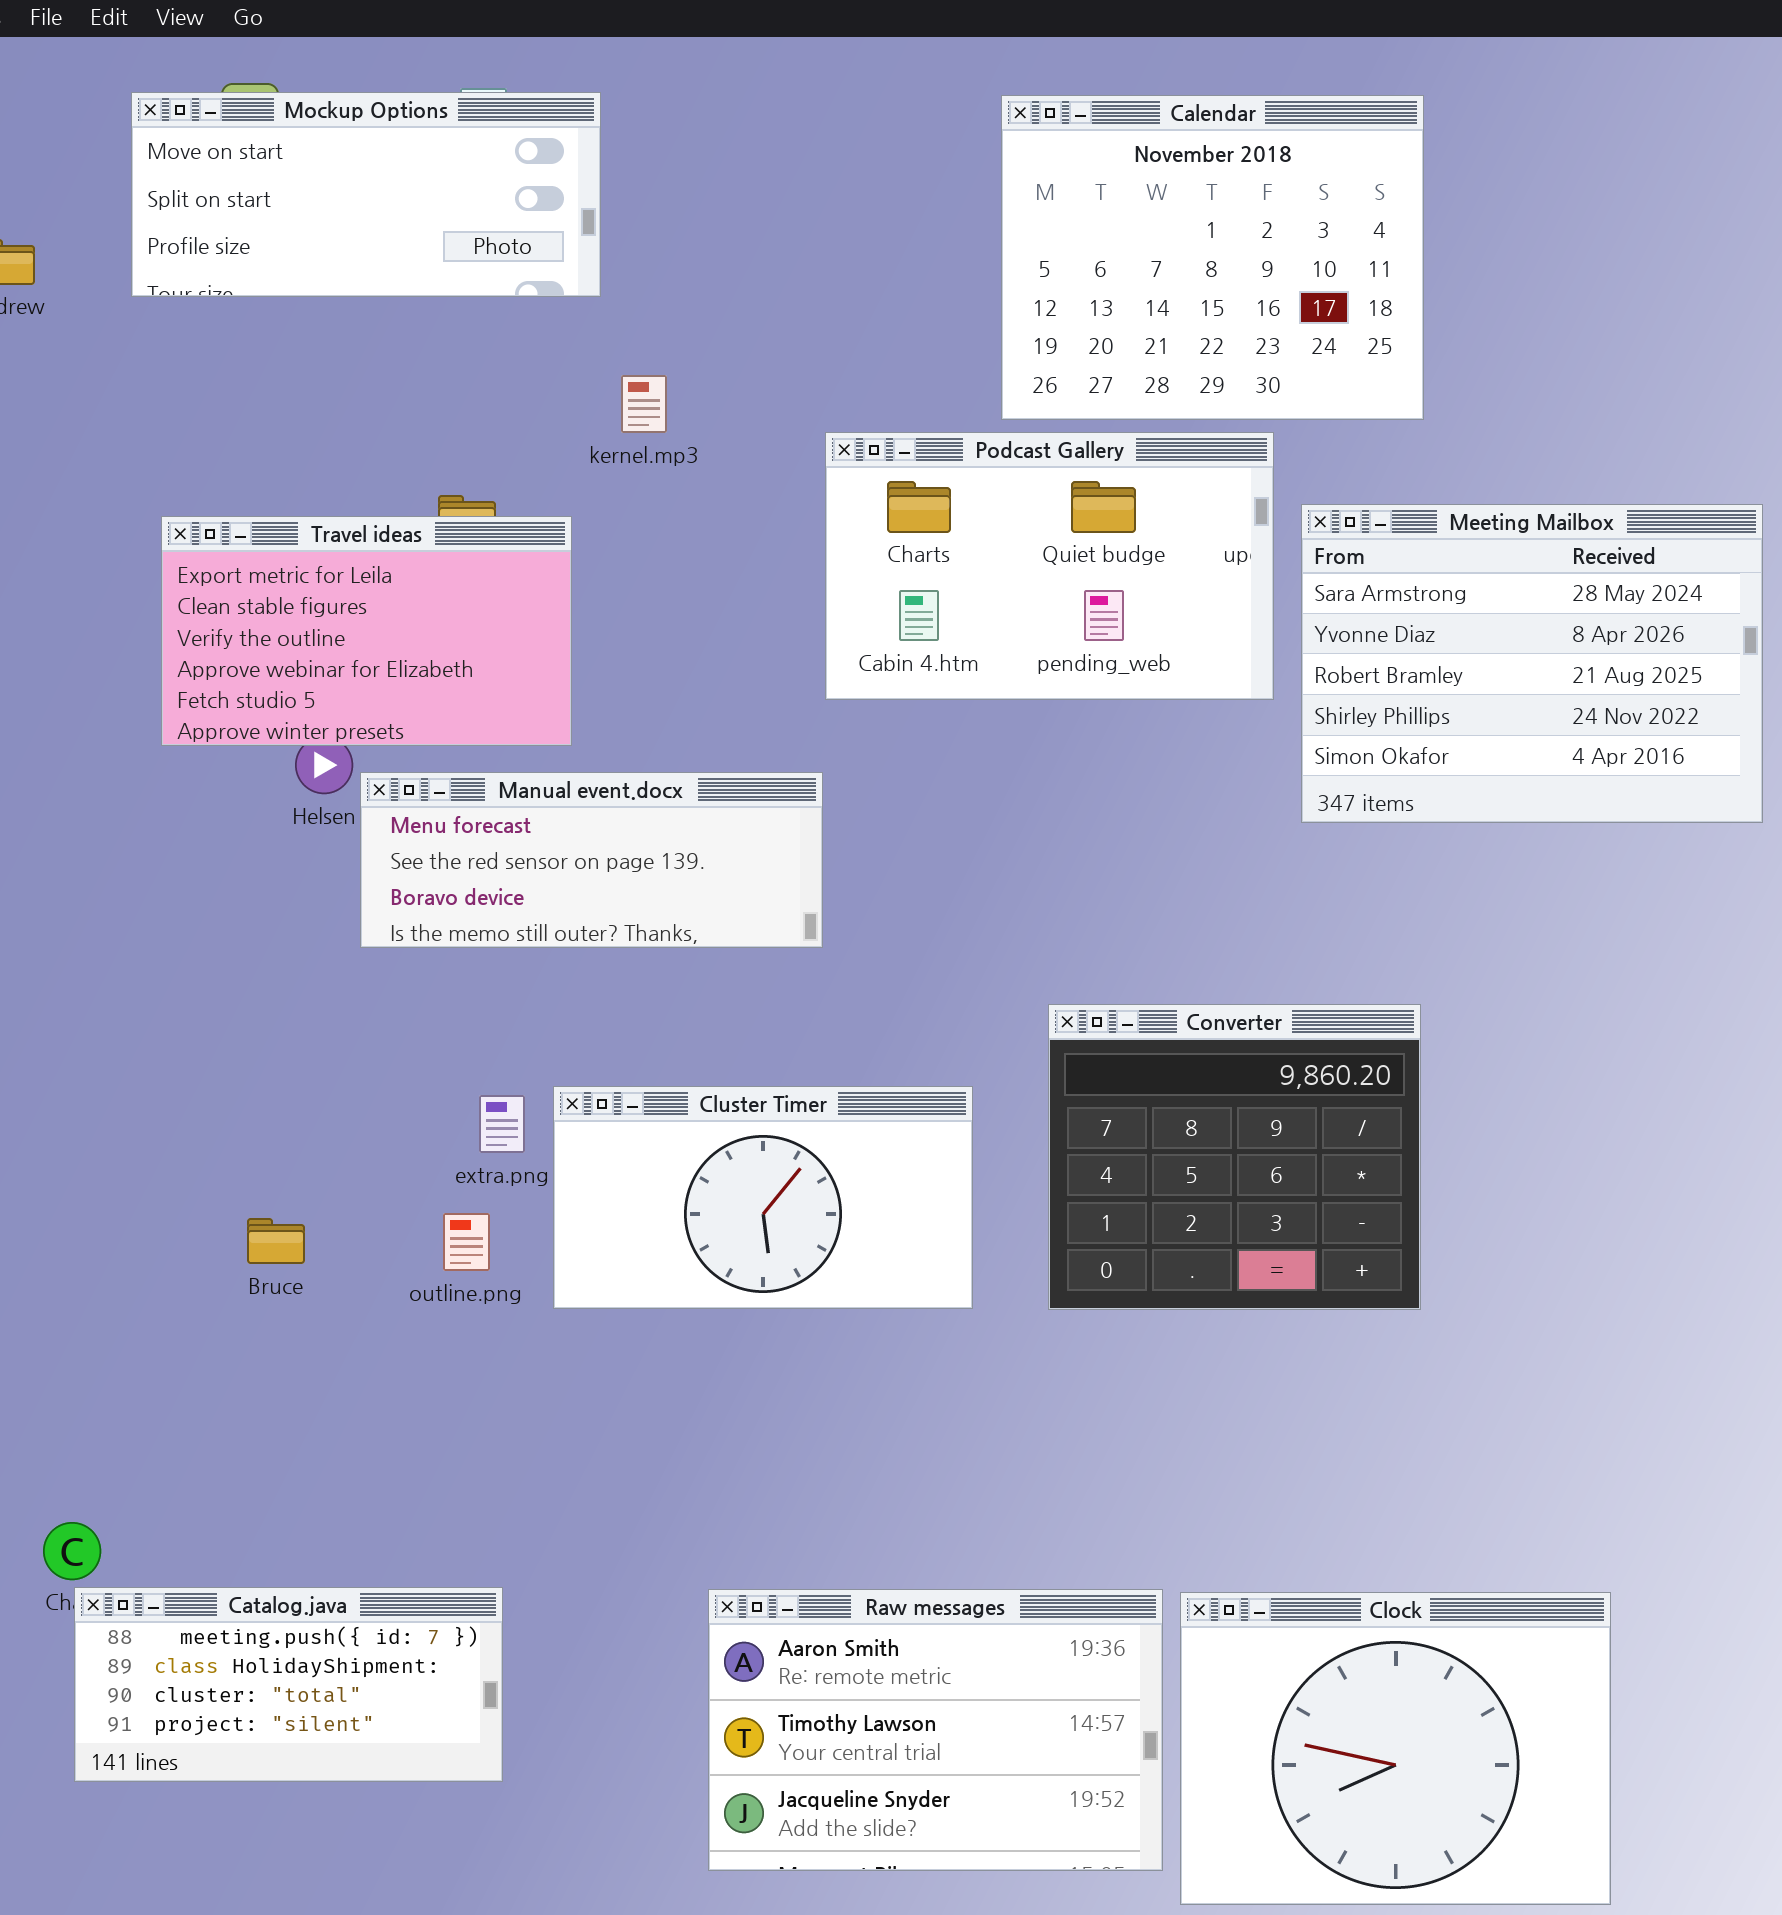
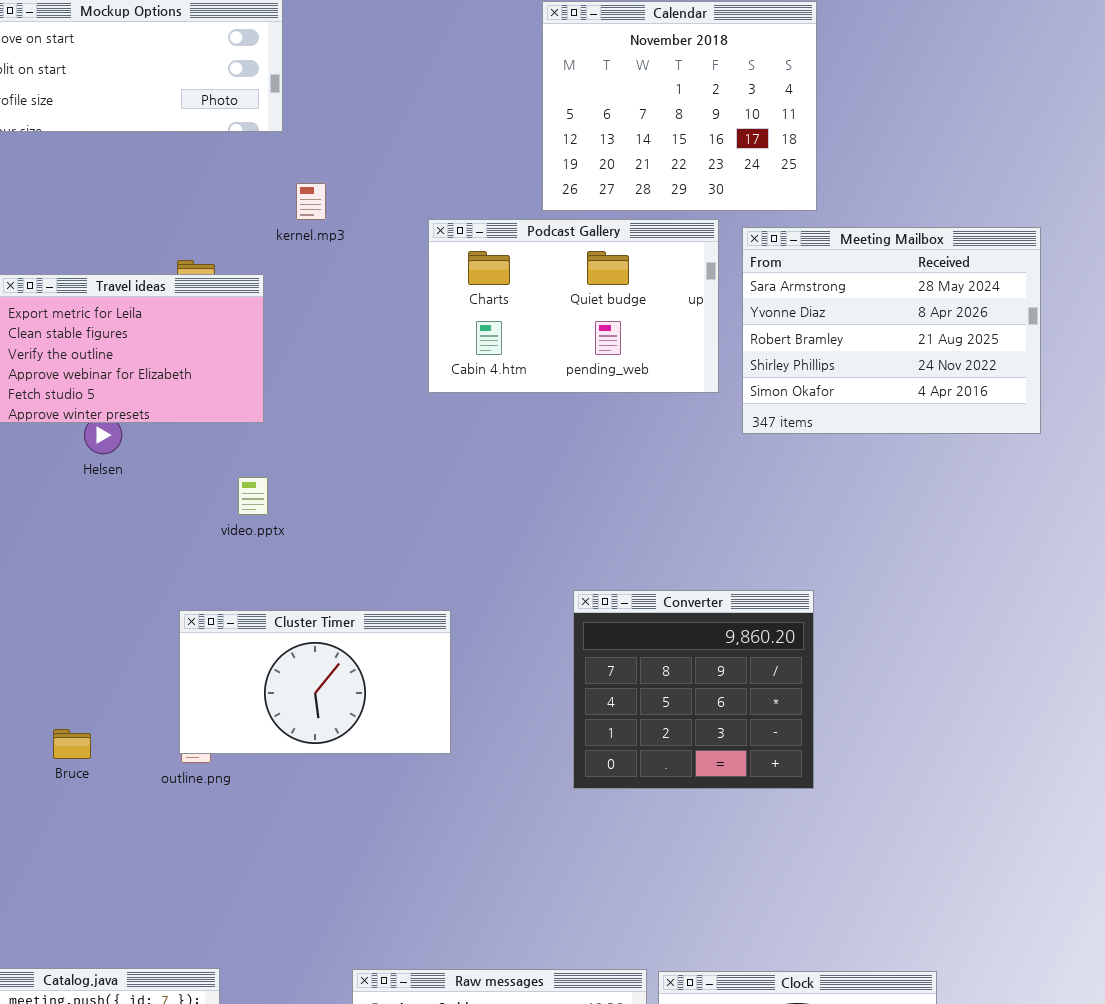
Meeting Mailbox: [1301,504,1763,823] -> [742,227,1041,434], moved
Manual event.docx: [360,772,823,948] -> none, closed
Cluster Timer: [553,1086,973,1309] -> [179,610,451,754], moved

